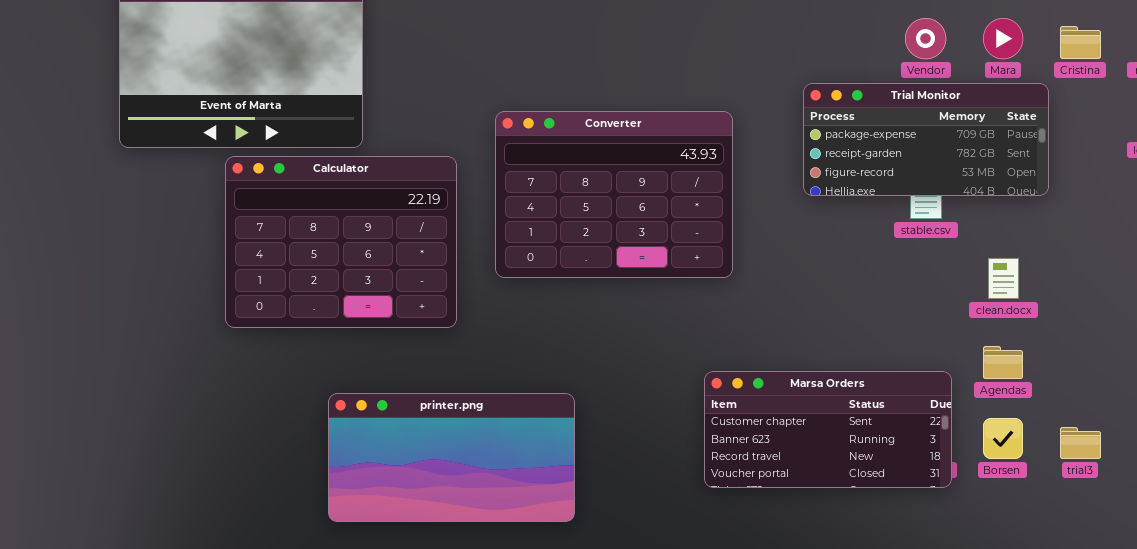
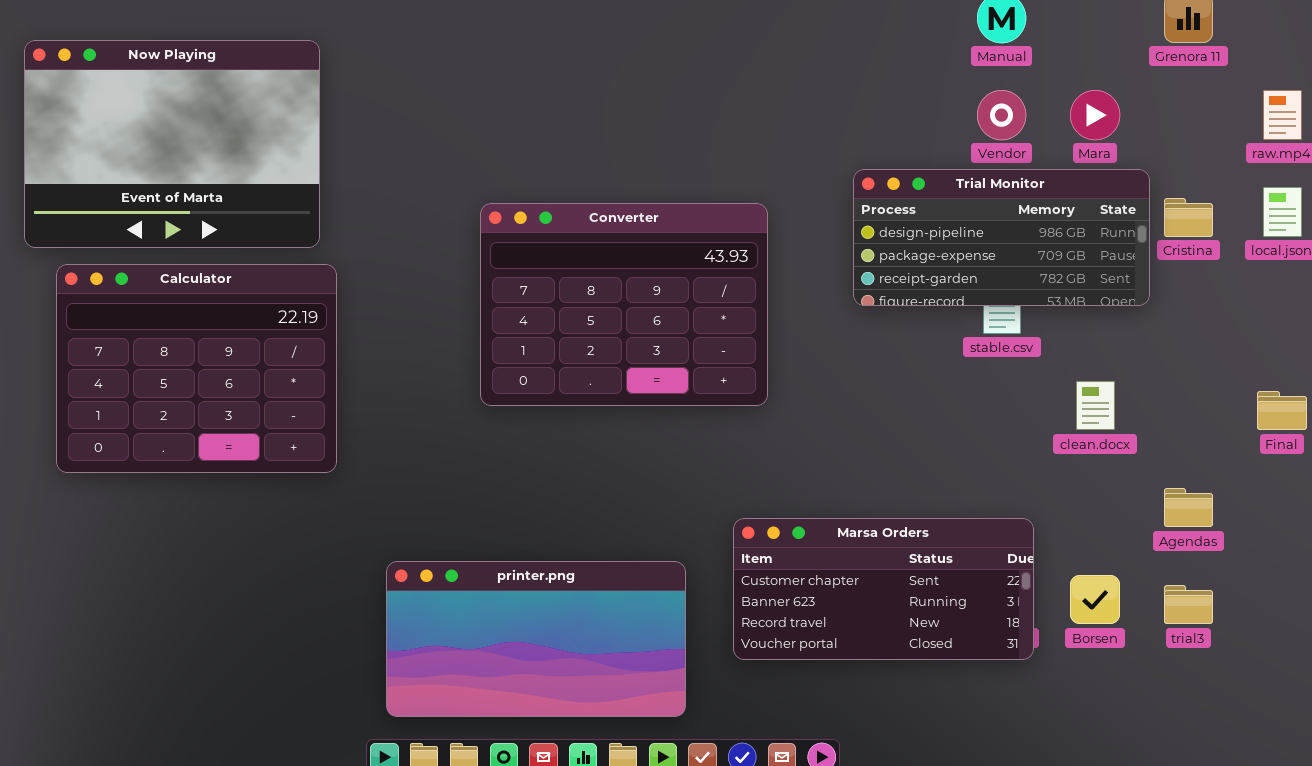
Cristina: [1060,26,1101,59] -> [1164,198,1213,237], moved
Trial Monitor: [803,83,1049,196] -> [853,169,1150,306], scrolled up 1 row
Calculator: [225,156,457,328] -> [56,264,337,473], moved
Agendas: [983,346,1023,379] -> [1164,488,1213,527], moved
printer.png: [328,393,575,522] -> [386,561,686,717], moved

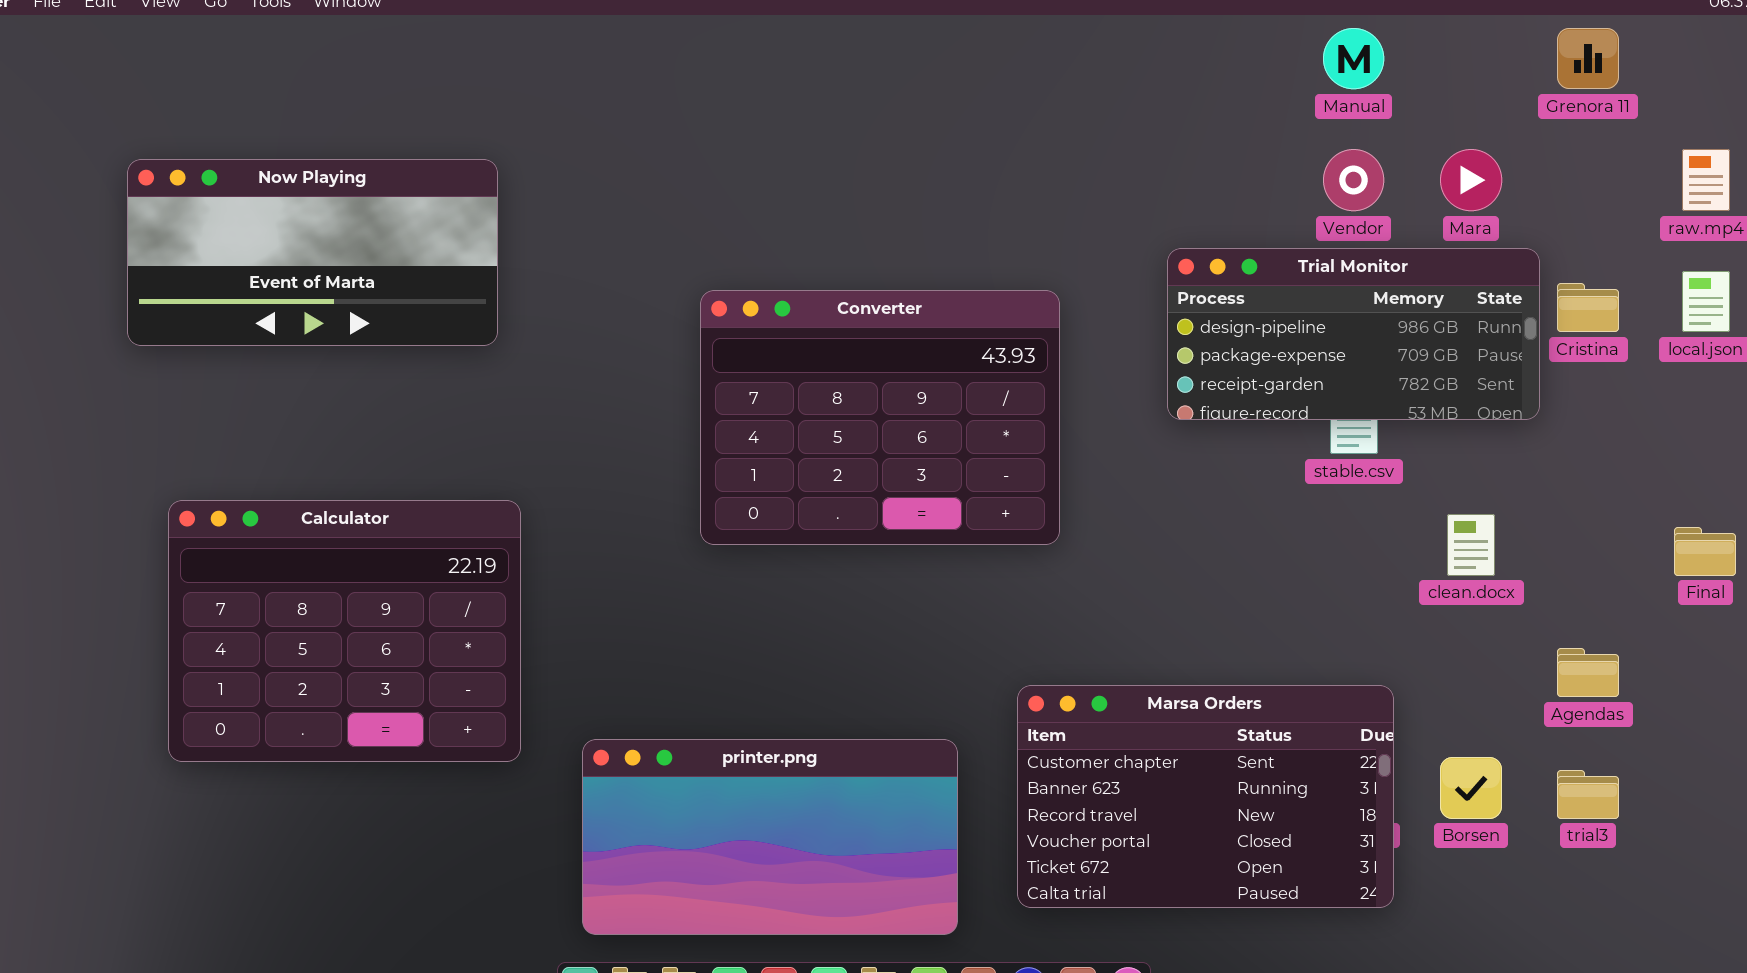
Now Playing: [24,40,320,248] -> [127,159,498,346], resized
Calculator: [56,264,337,473] -> [168,500,521,762], moved
Marsa Orders: [733,518,1034,660] -> [1017,685,1394,908], resized

